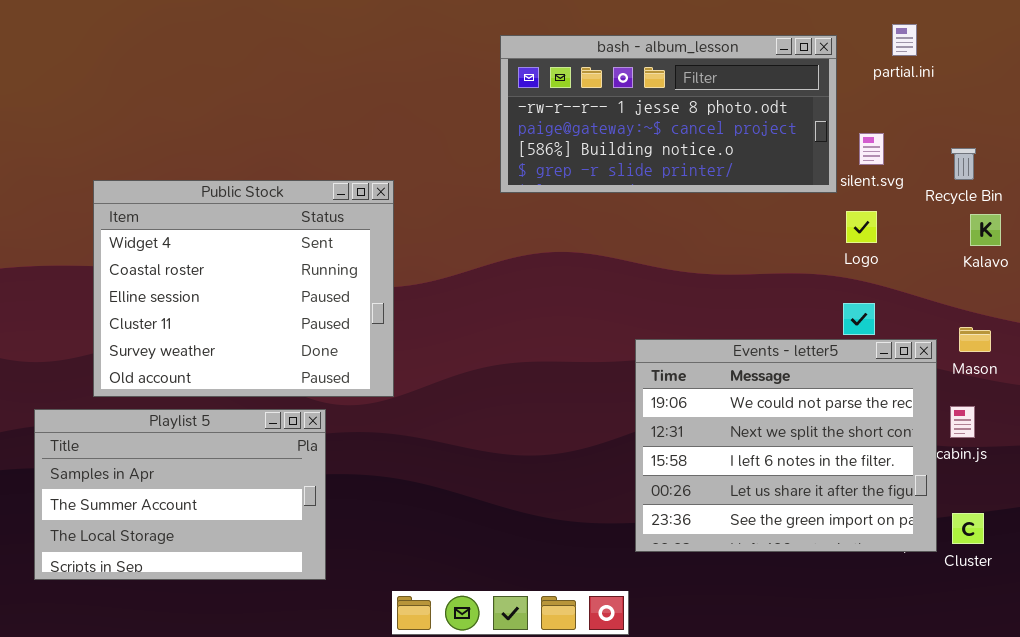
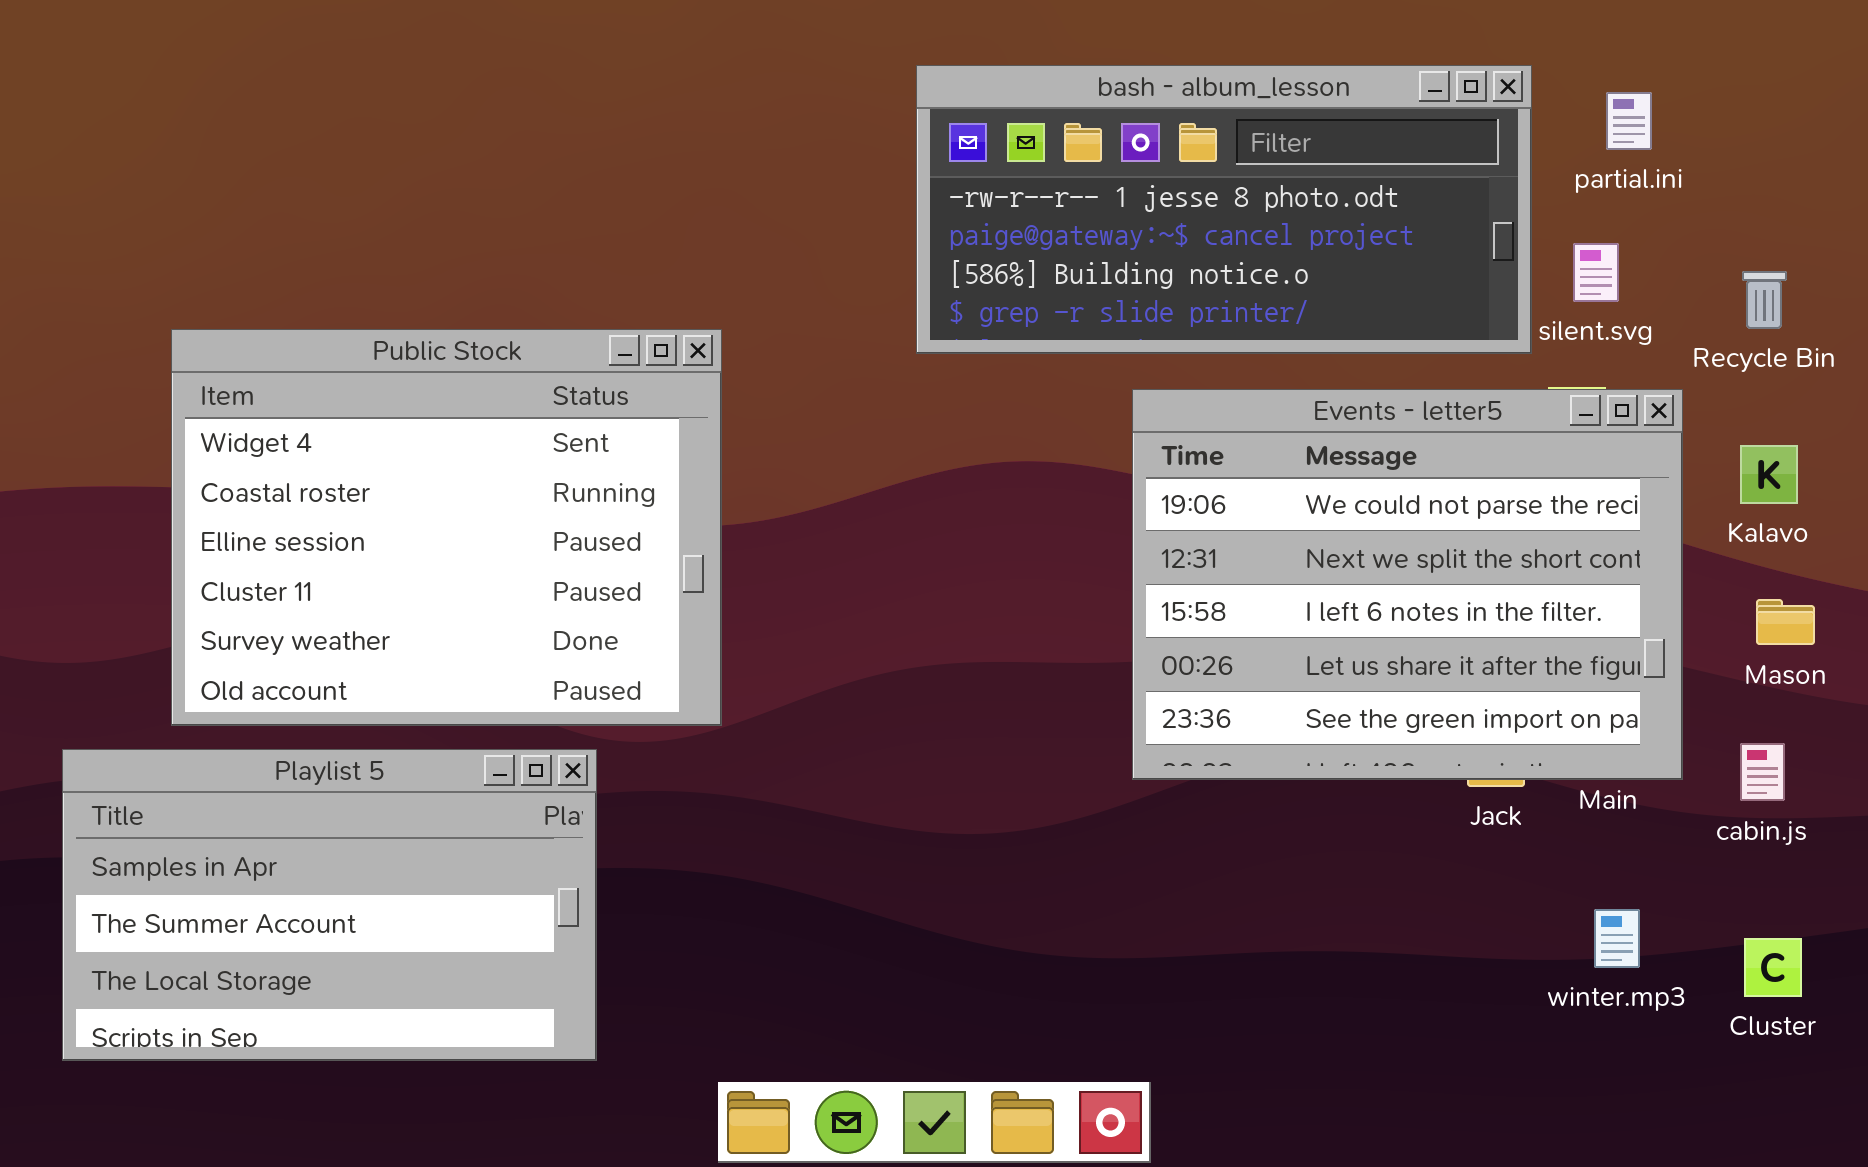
partial.ini: [892,24,917,56] -> [1606,92,1652,150], moved
Kalavo: [970,214,1001,246] -> [1740,445,1798,504], moved
Events - letter5: [635,339,937,552] -> [1132,389,1683,780], moved

